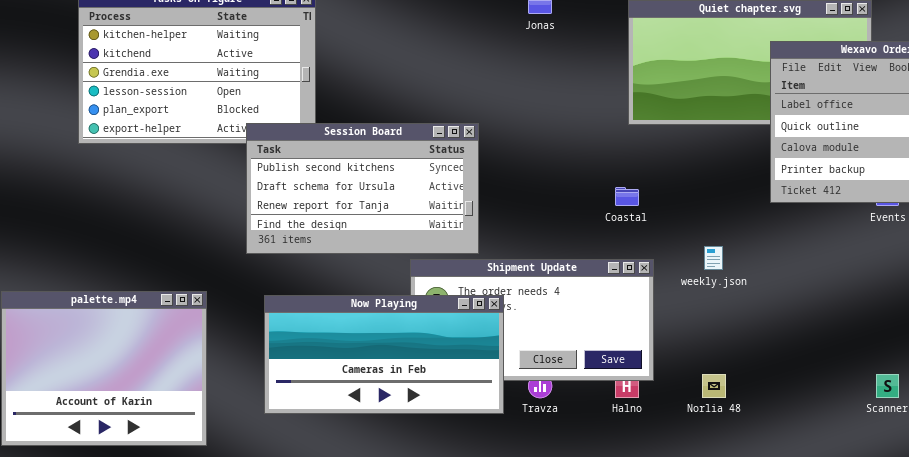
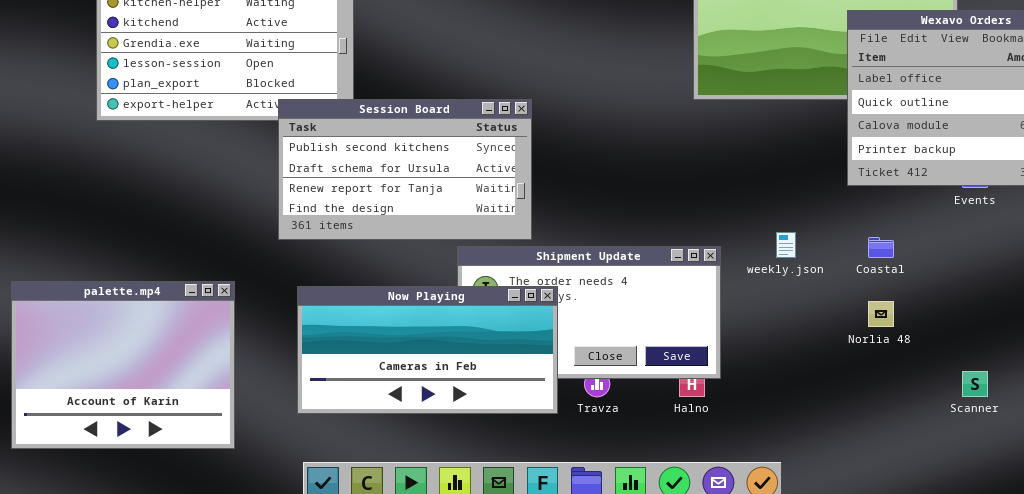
Coastal: [615,187,639,206] -> [868,237,894,258], moved
Norlia 48: [702,374,726,398] -> [868,301,894,327], moved

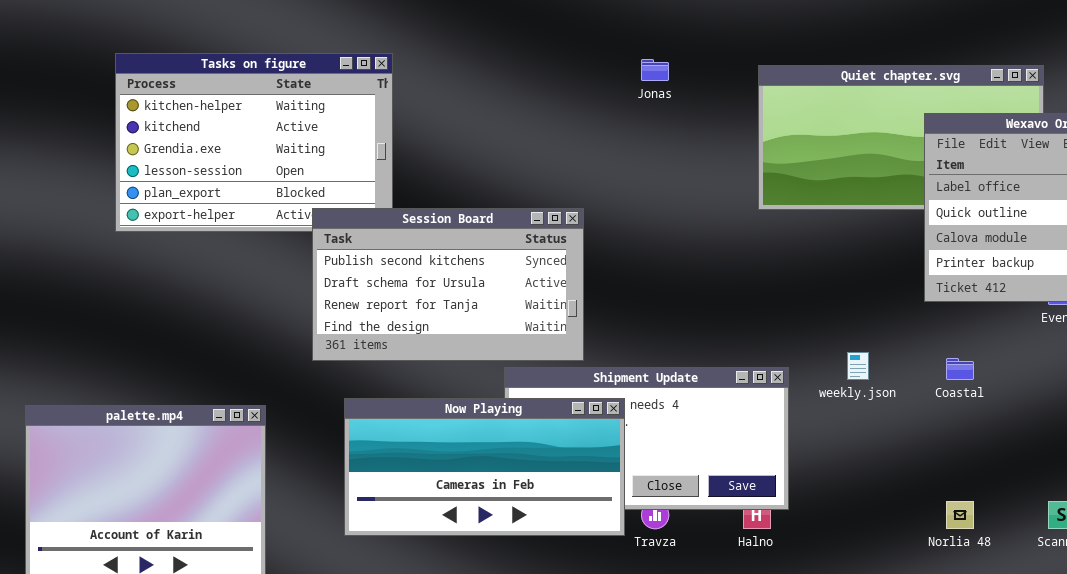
Now Playing: [297,286,558,414] -> [344,398,625,536], moved
Norlia 48: [868,301,894,327] -> [946,501,974,529], moved

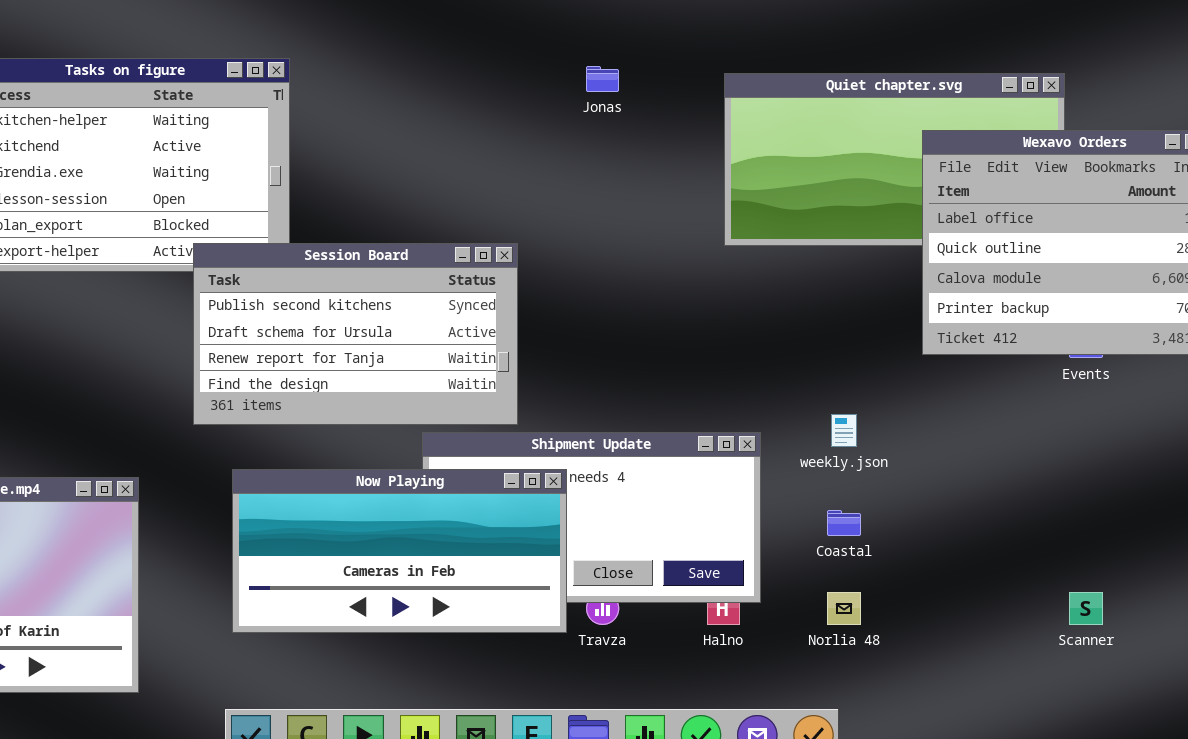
Coastal: [946,358,974,380] -> [827,510,861,536], moved
Norlia 48: [946,501,974,529] -> [827,592,861,625], moved

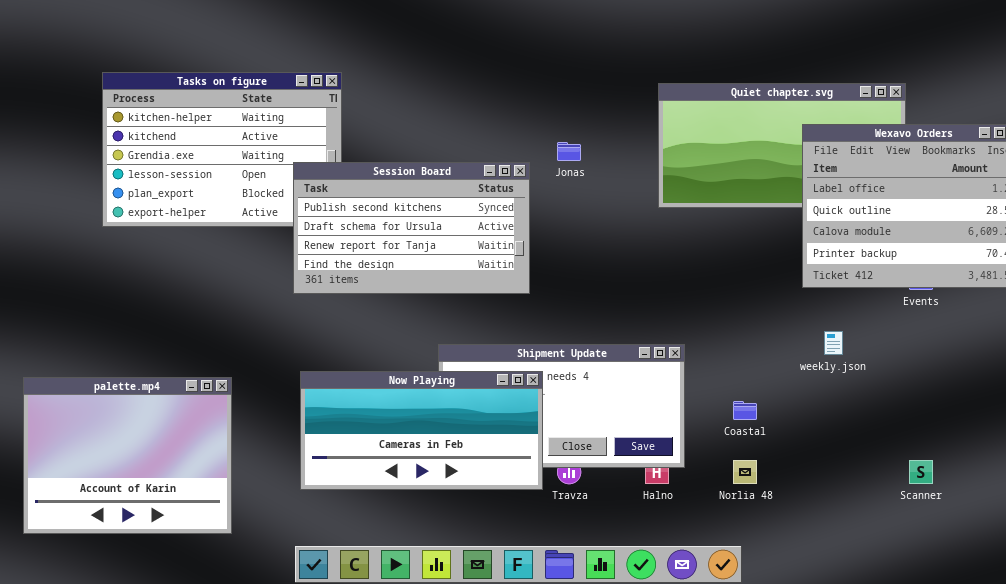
Jonas: [586,66,619,92] -> [557,142,581,161], moved
Session Board: [193,243,518,425] -> [293,162,530,294], moved
weekly.json: [831,414,857,447] -> [824,331,843,355], moved

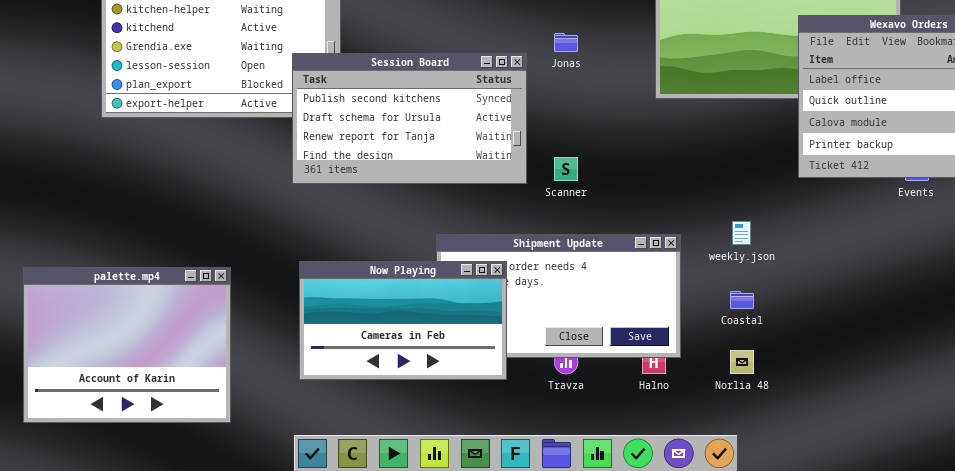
weekly.json: [824,331,843,355] -> [732,221,751,245], moved
Now Playing: [300,371,543,490] -> [299,261,507,380], resized
Scanner: [909,460,933,484] -> [554,157,578,181], moved

